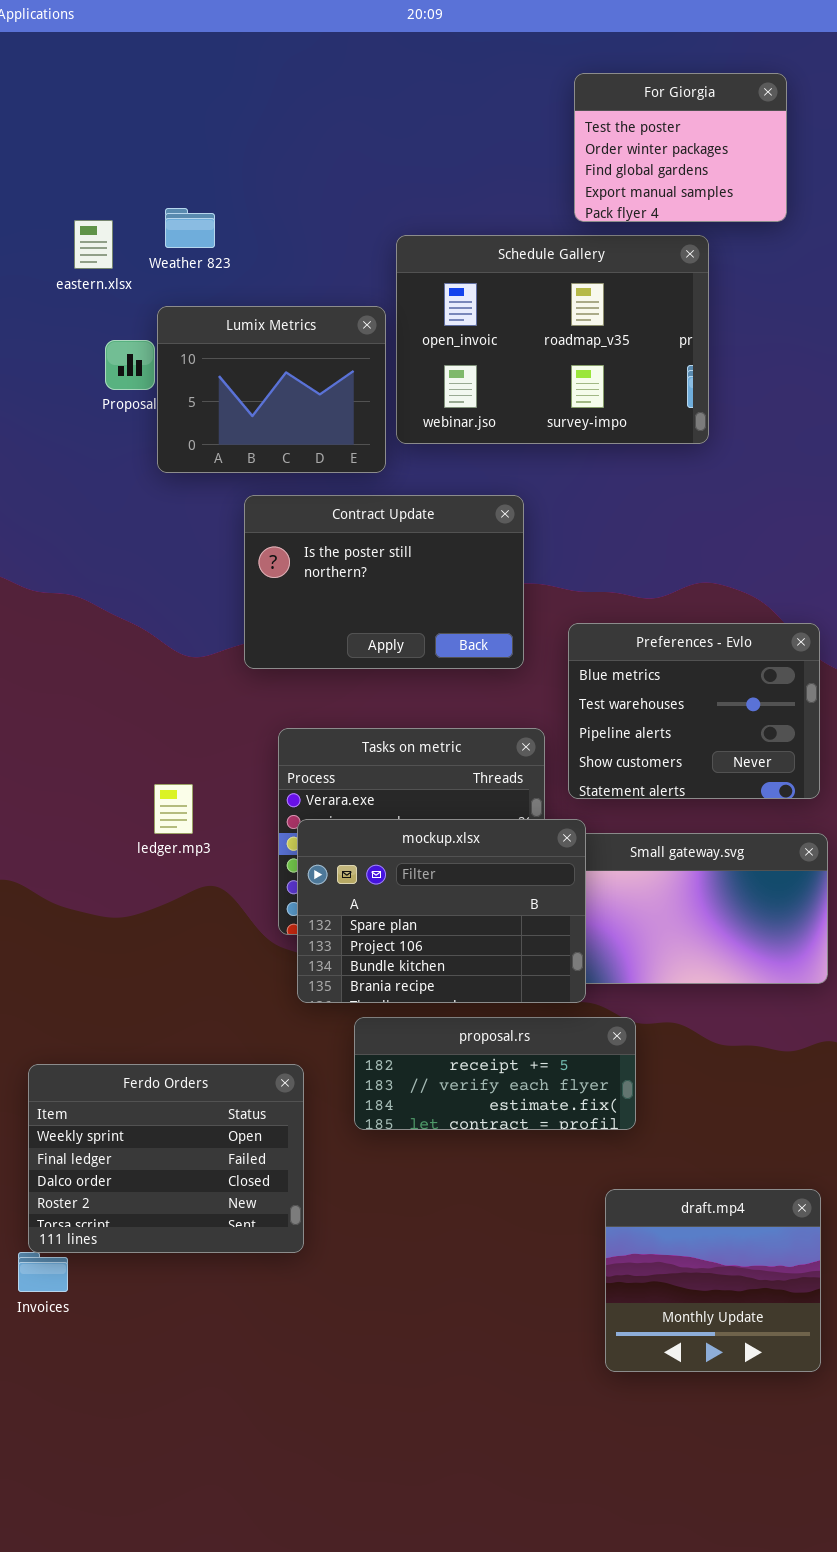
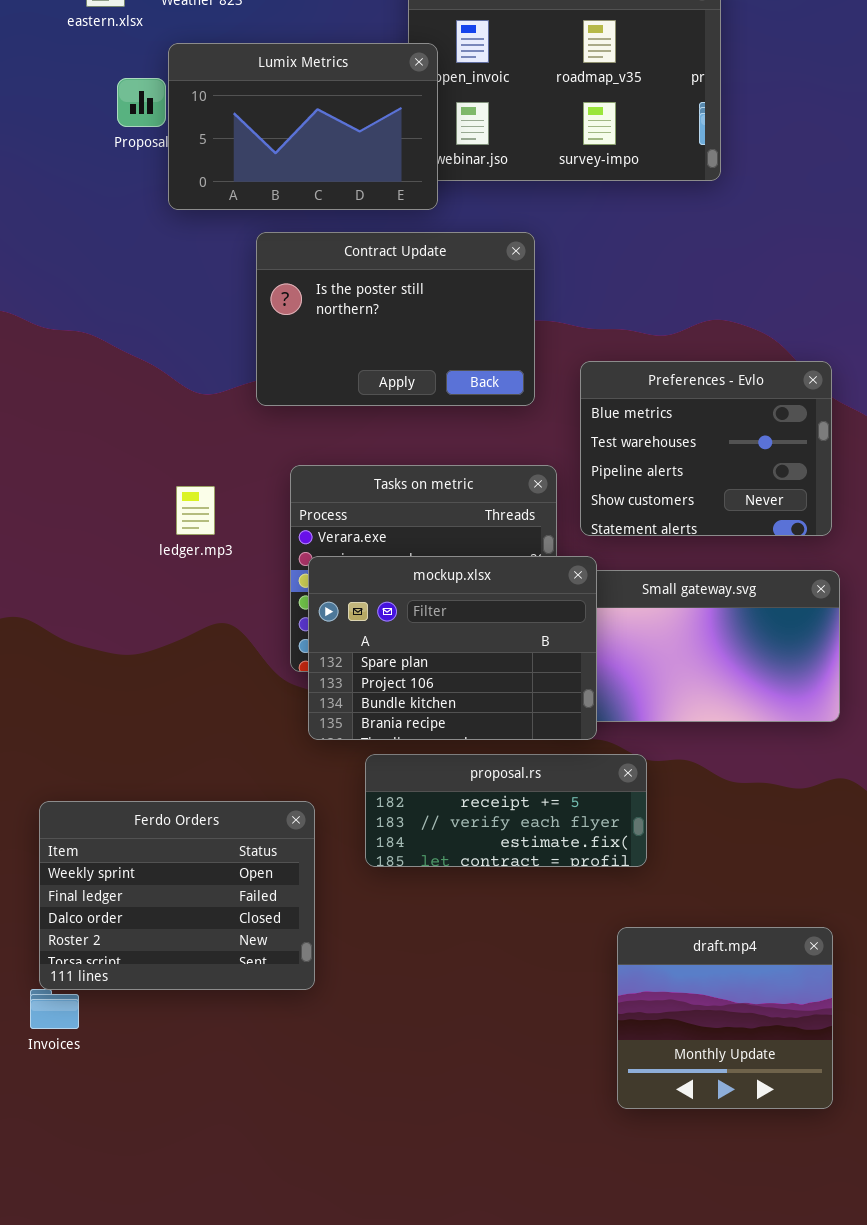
Lumix Metrics: [157,306,386,473] -> [168,43,438,210], resized
ledger.mp3: [154,784,193,834] -> [176,486,215,535], moved

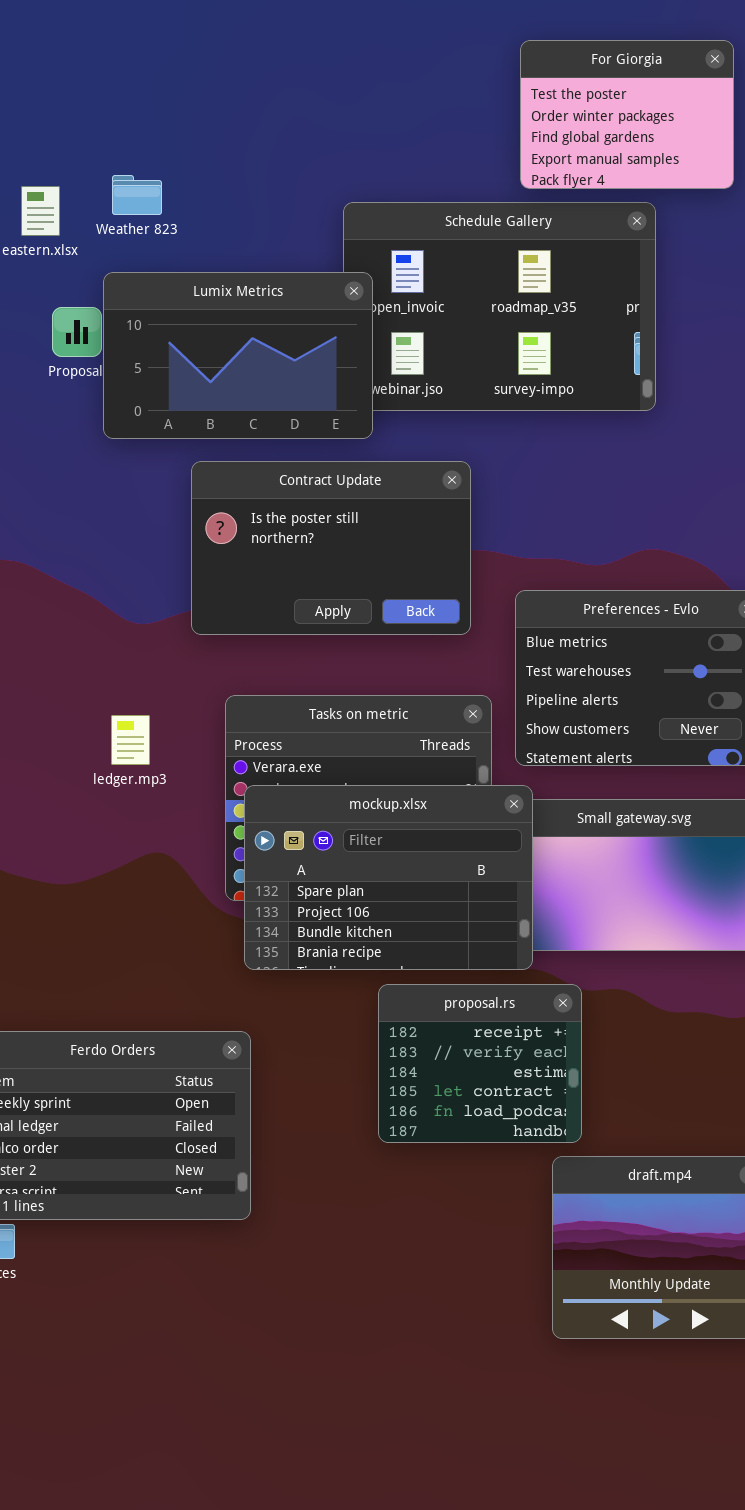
proposal.rs: [365,754,647,867] -> [378,984,582,1143], resized

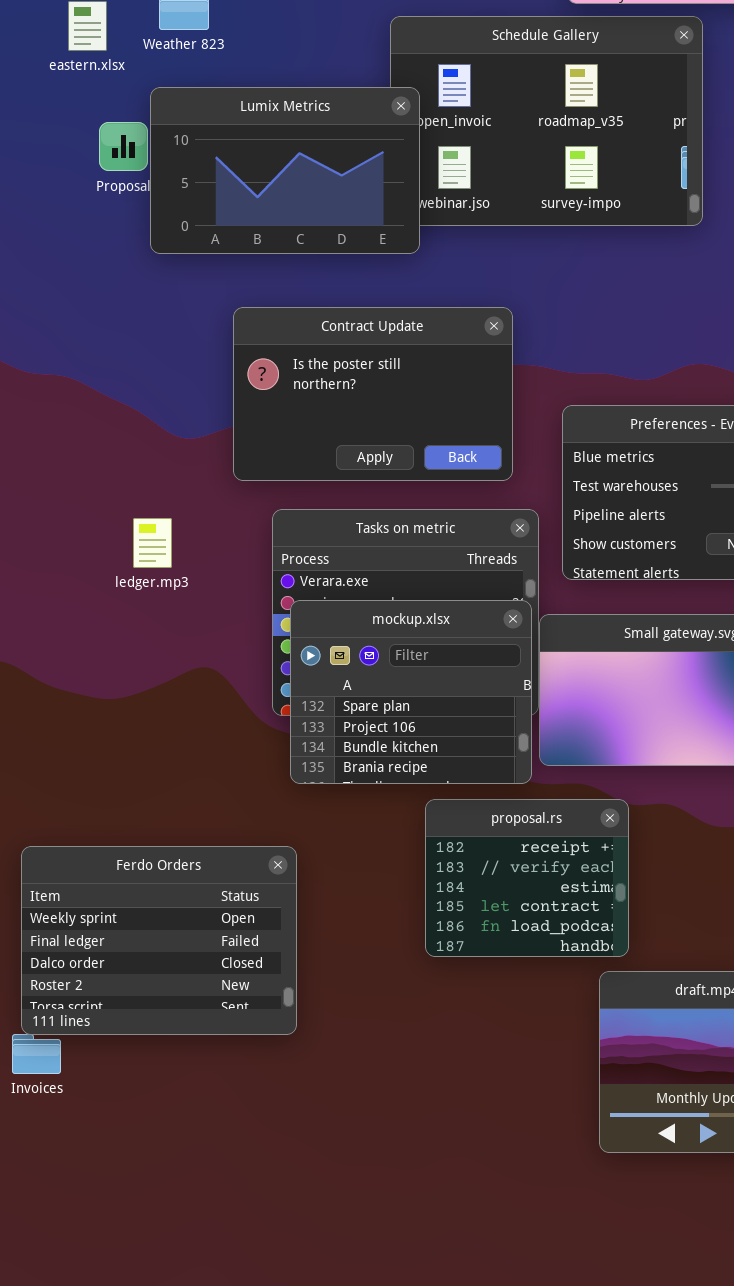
Contract Update: [191,461,471,635] -> [233,307,513,481], moved
ledger.mp3: [111,715,150,765] -> [133,518,172,568], moved
mockup.xlsx: [244,785,533,970] -> [290,600,532,784], resized

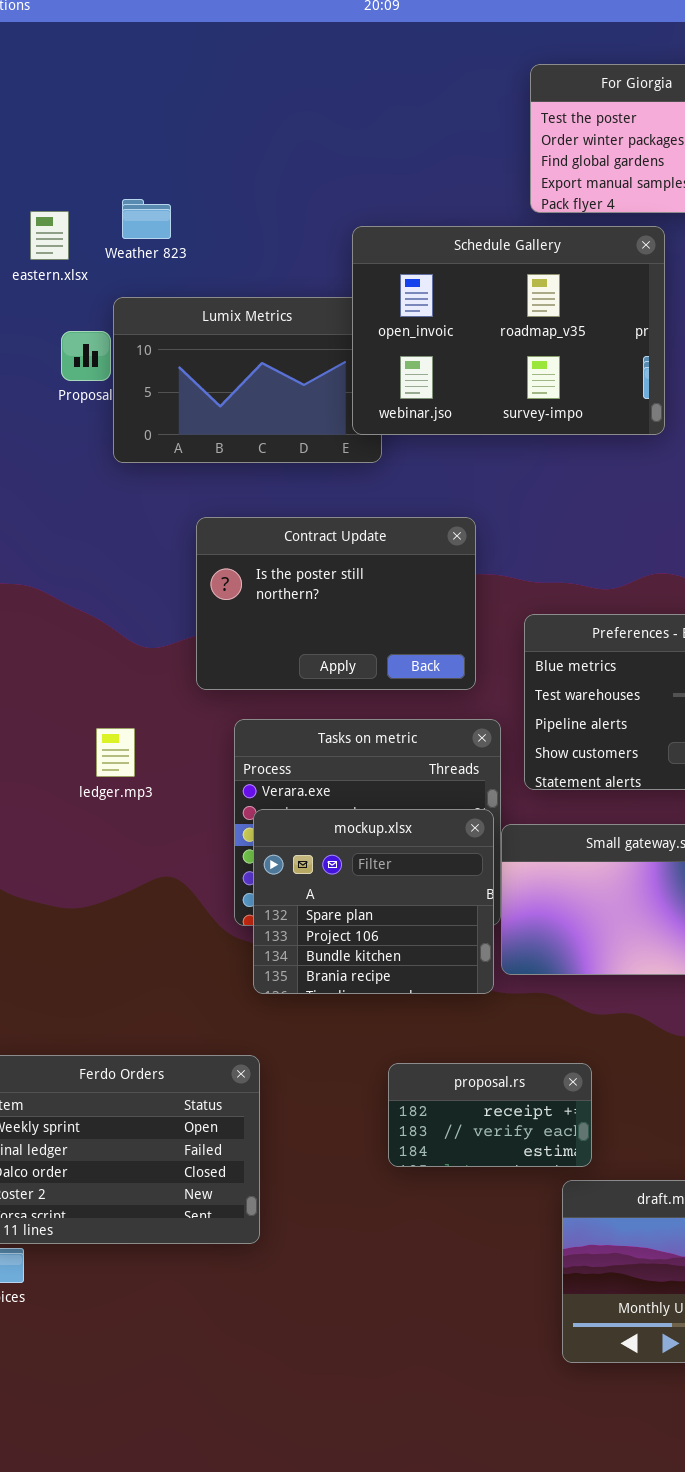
Schedule Gallery: [390,16,703,226] -> [352,226,665,435], raised
proposal.rs: [425,799,629,957] -> [388,1063,592,1167], resized

